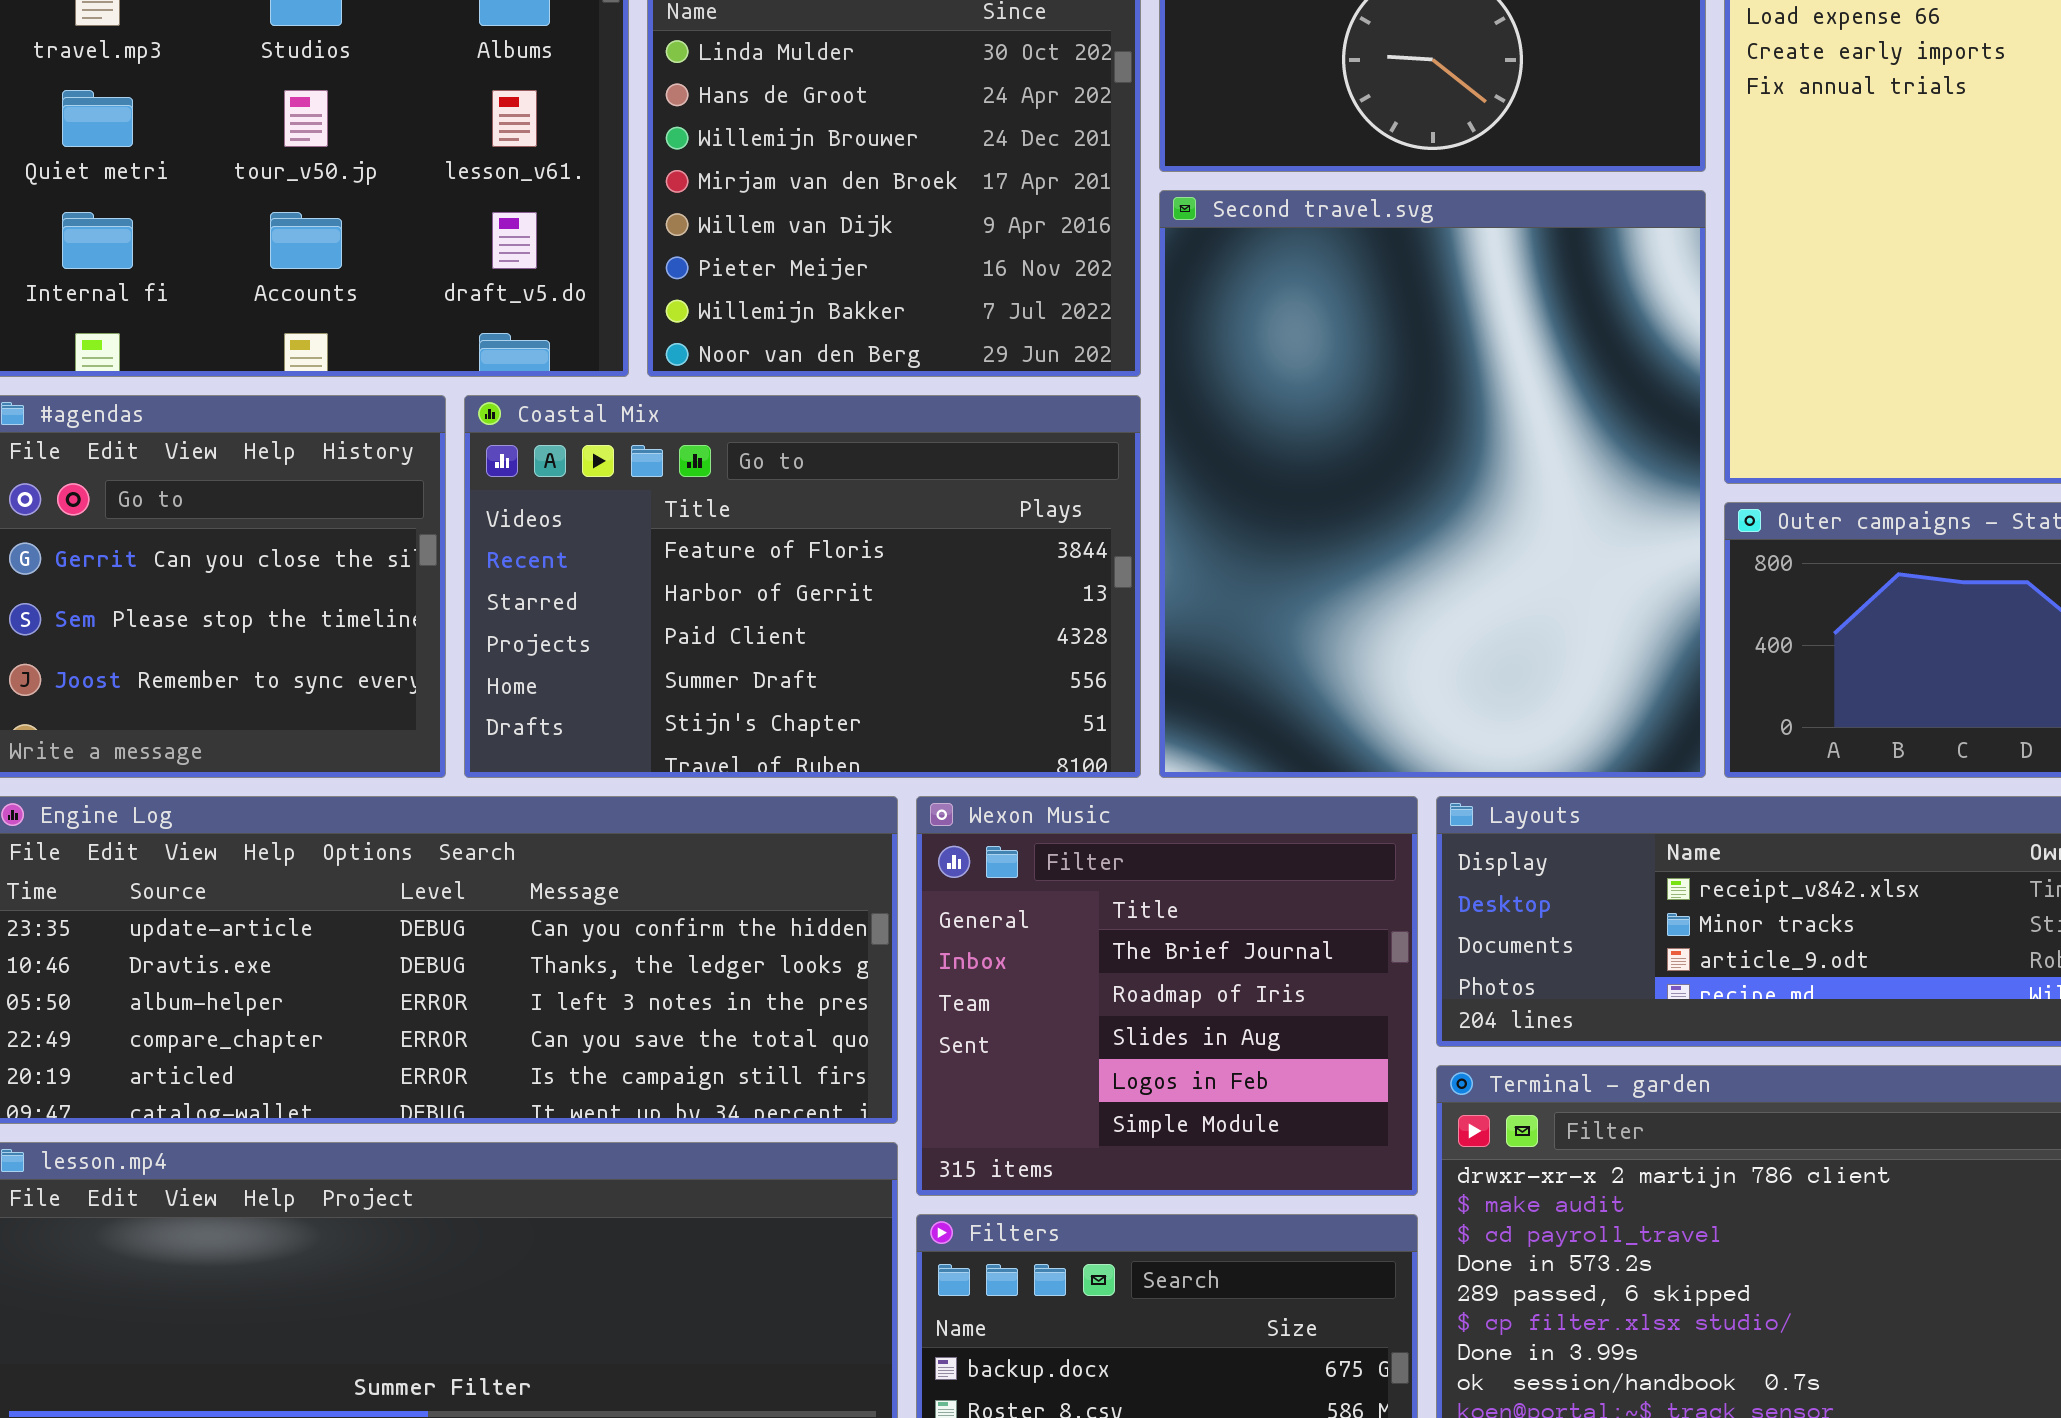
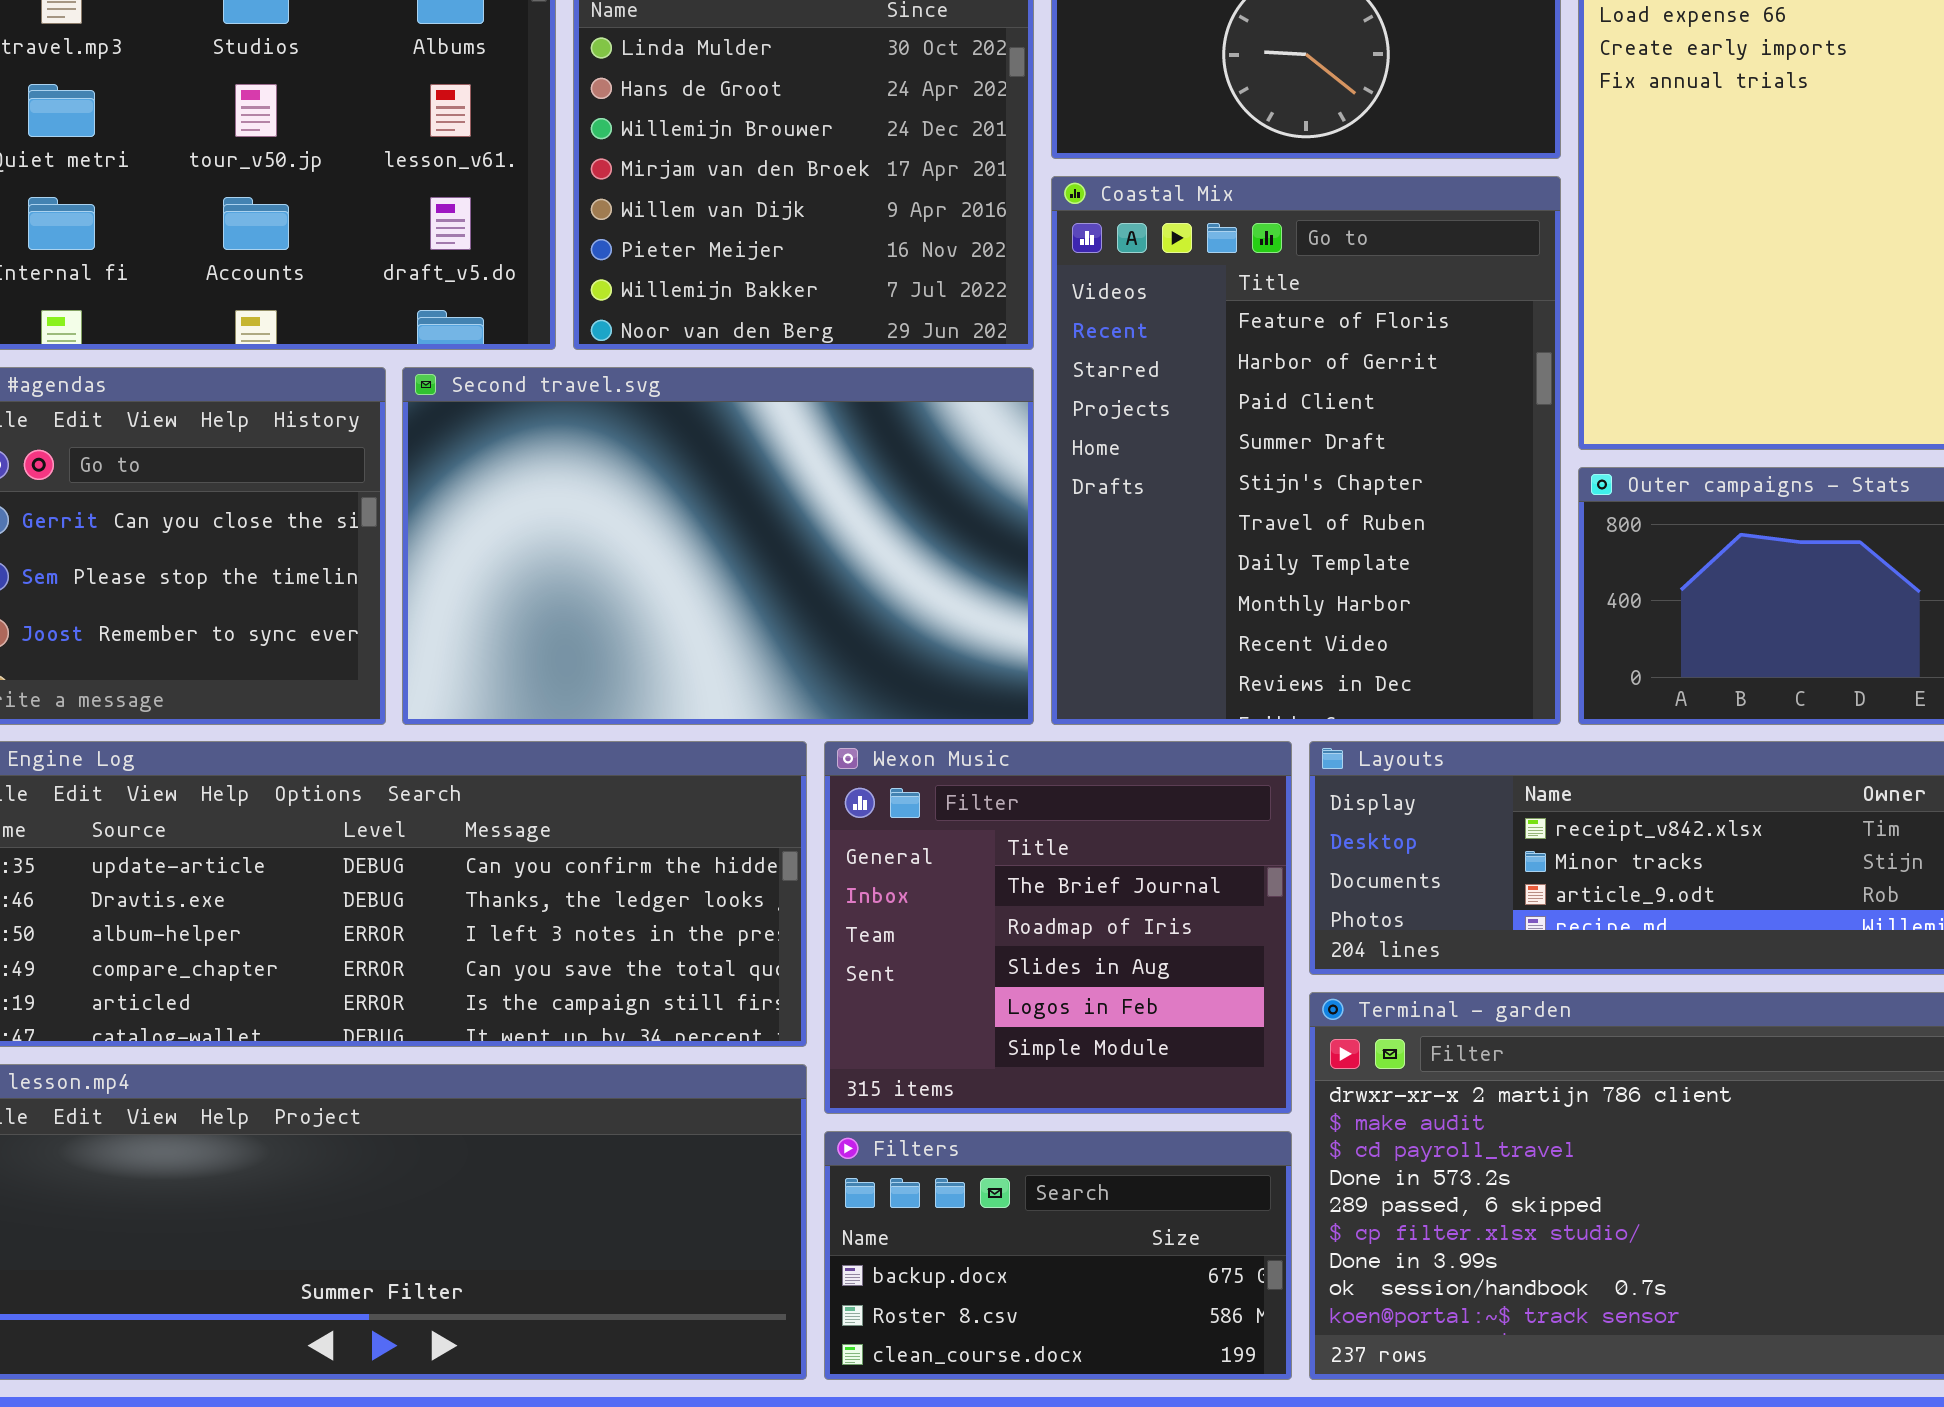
Second travel.svg: [1159,190,1706,778] -> [402,367,1034,725], moved, resized
Coastal Mix: [464,395,1141,778] -> [1051,176,1561,725], moved, resized

